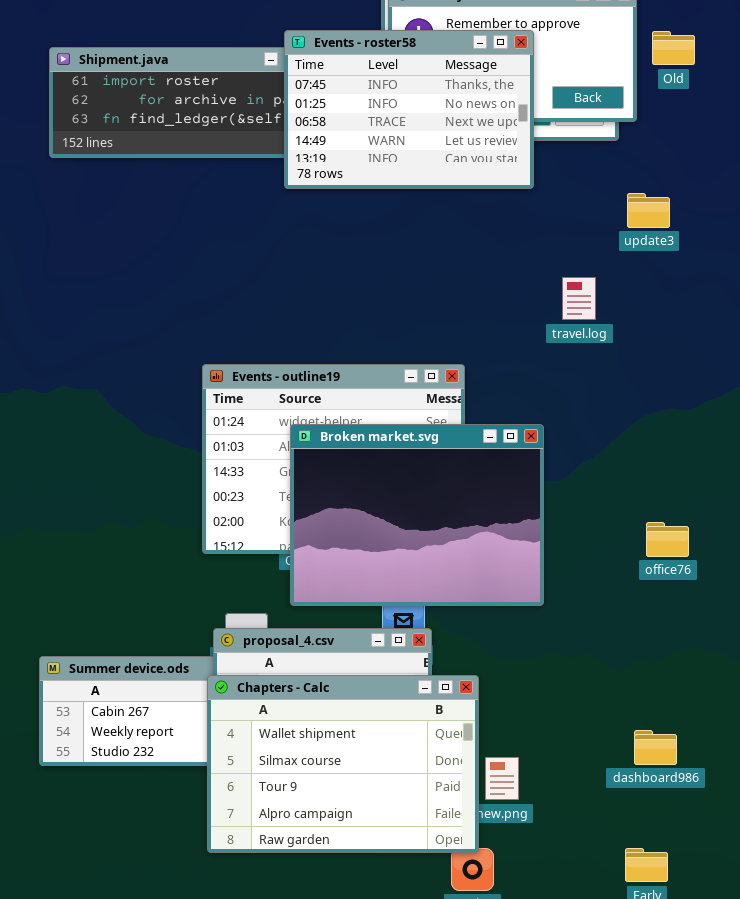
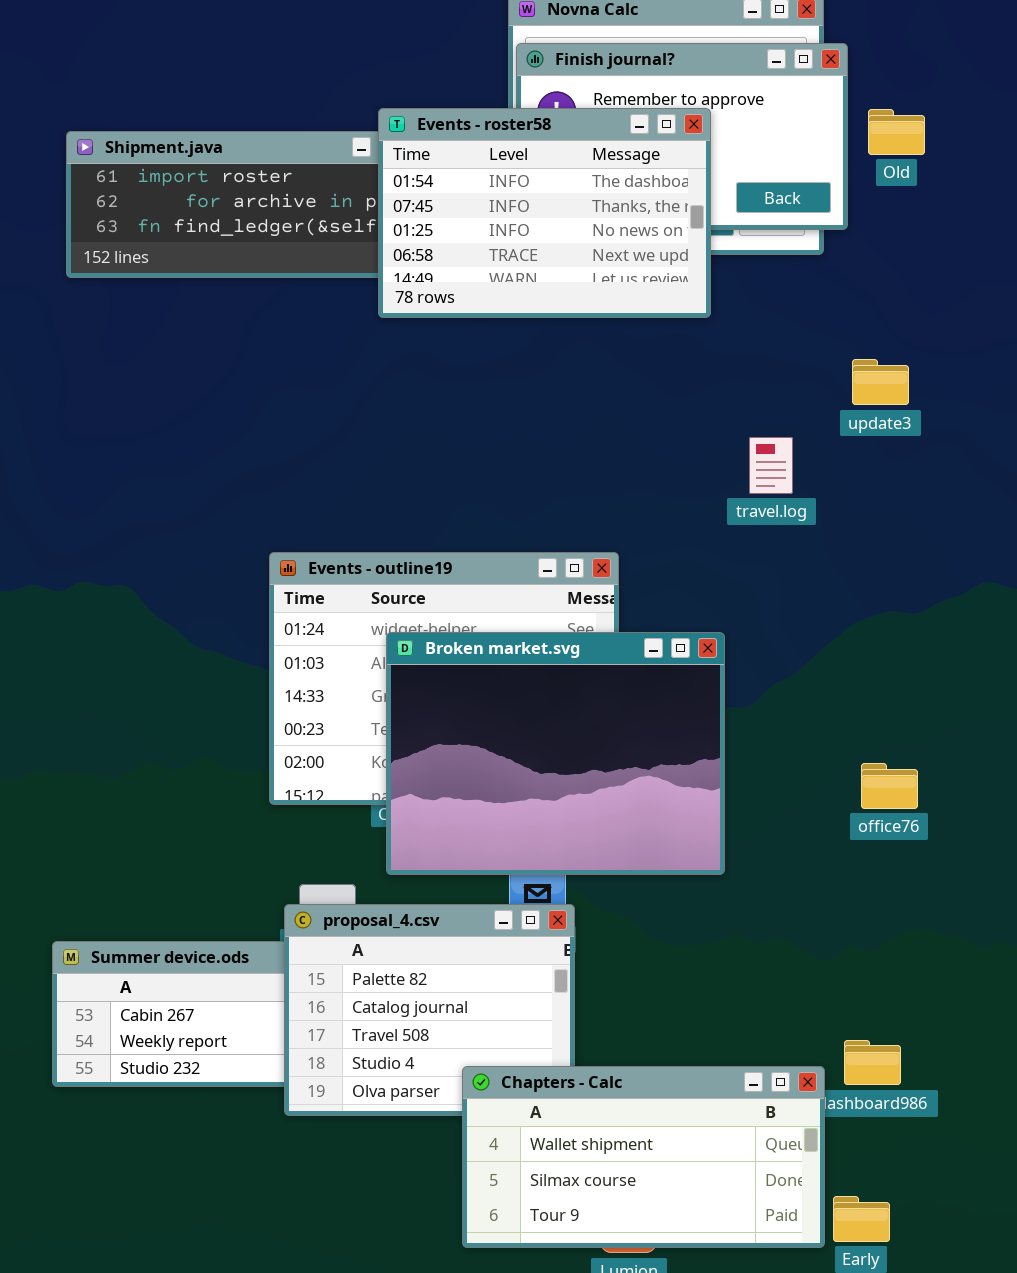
Events - roster58: [284,30,534,189] -> [378,108,711,318], scrolled up 1 row
update3: [627,193,670,228] -> [852,359,909,405], moved
Chapters - Calc: [207,675,479,853] -> [462,1066,825,1248], moved, resized

